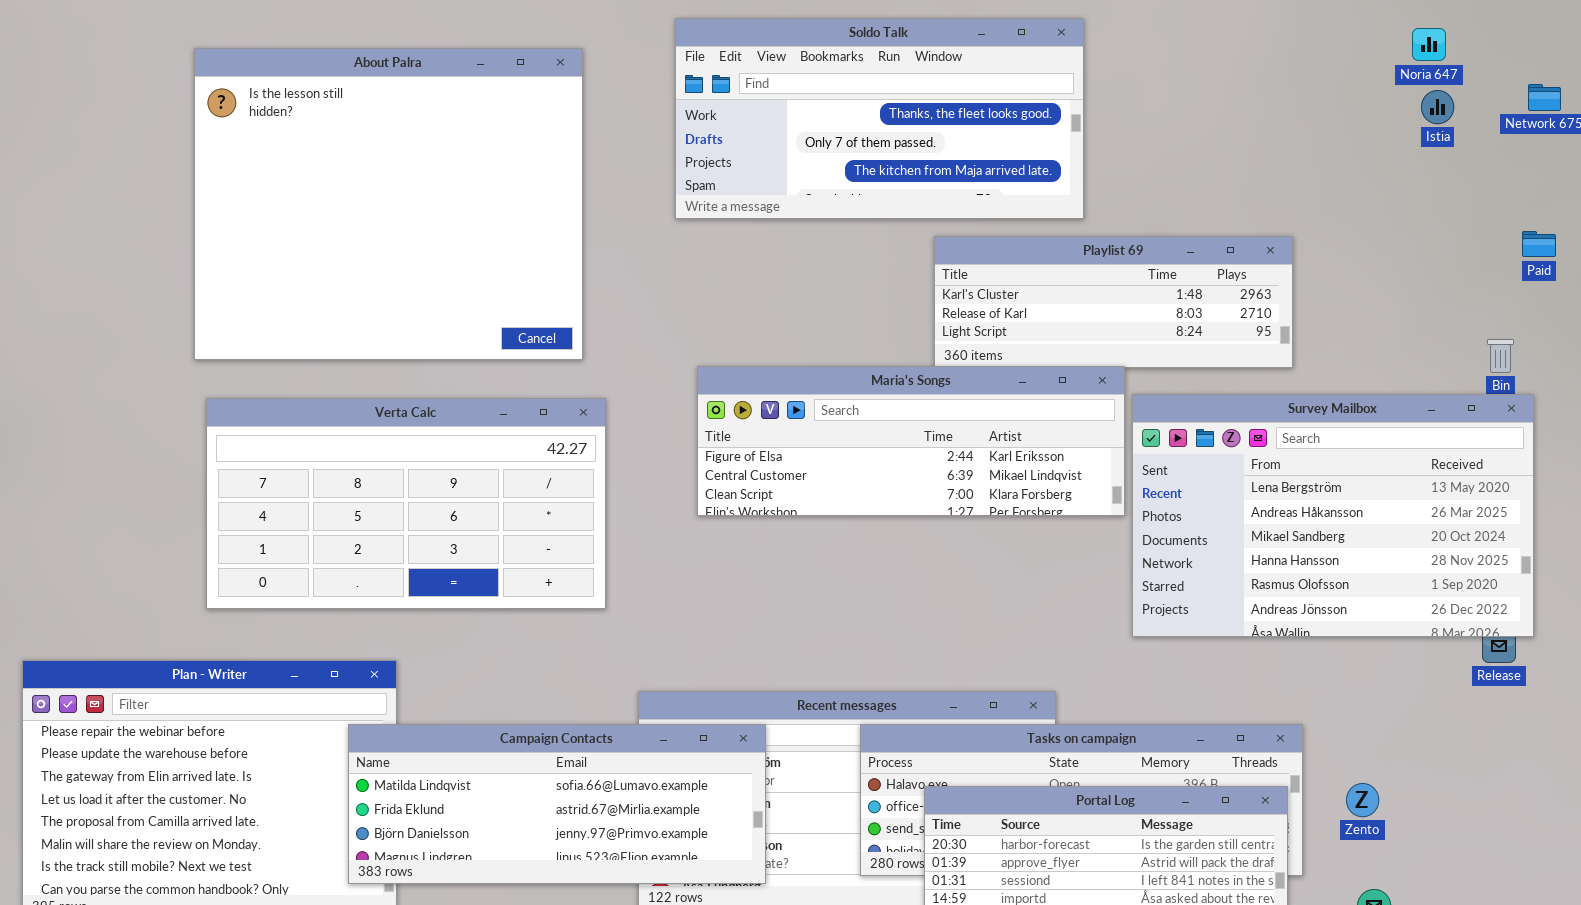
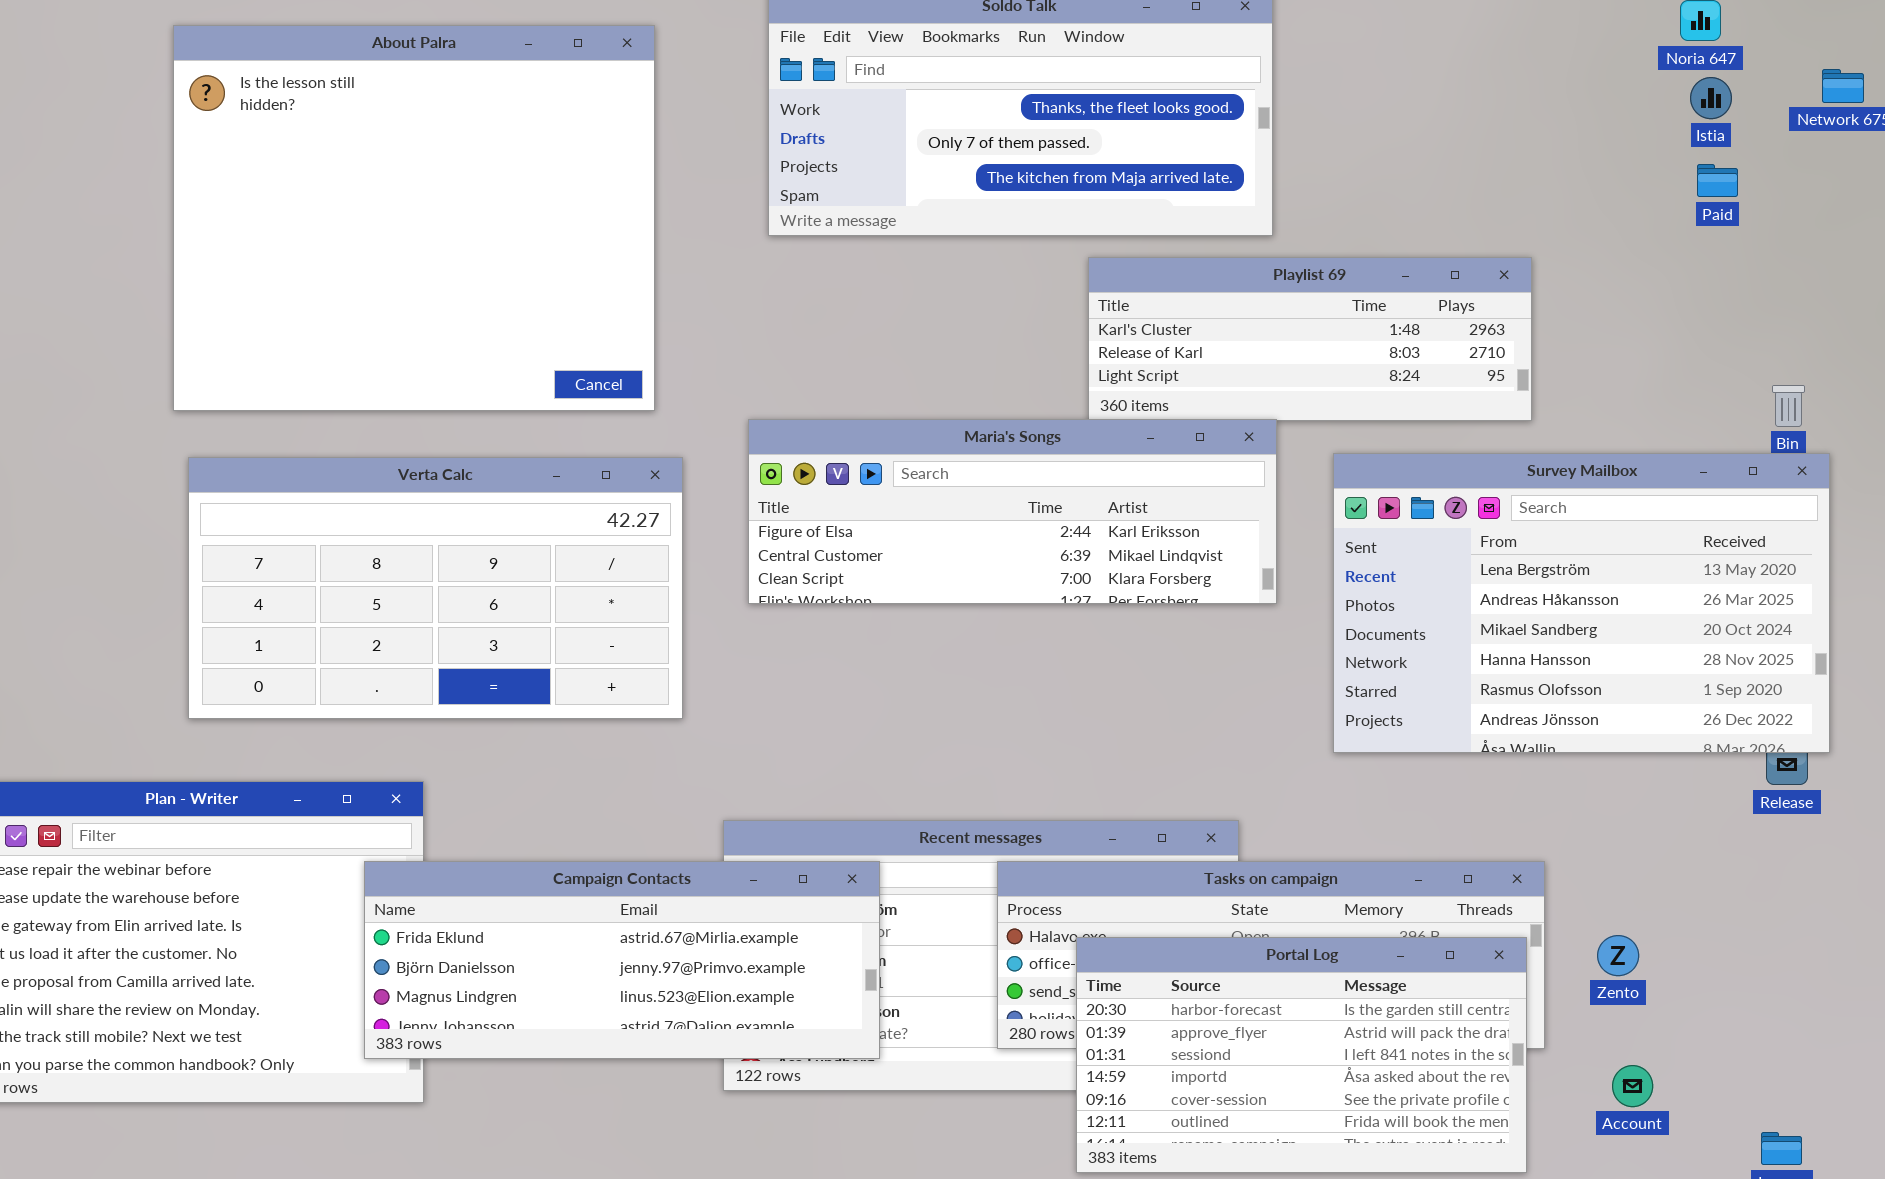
Paid: [1522,231,1556,257] -> [1697,164,1738,197], moved
Maria's Songs: [697,366,1125,516] -> [748,419,1277,604], moved
Campaign Contacts: [348,724,766,884] -> [364,861,880,1059], scrolled down 1 row

